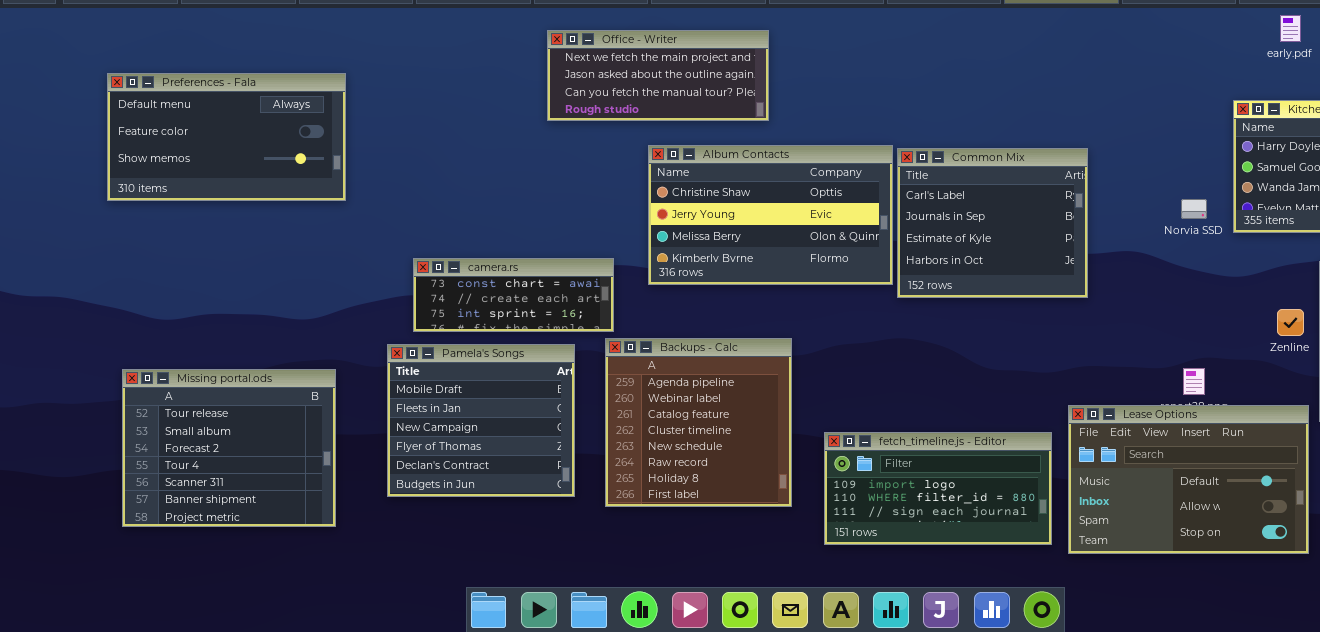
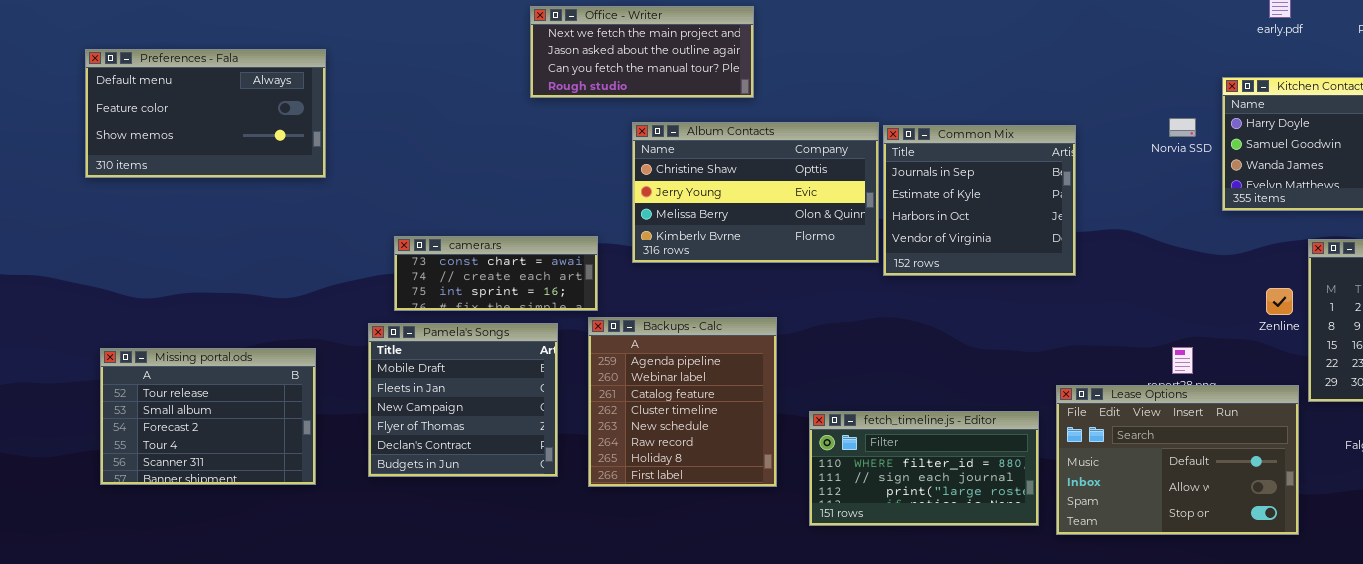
Common Mix: [897,148,1088,298] -> [883,125,1076,276], scrolled down 1 row
Norvia SSD: [1181,199,1207,219] -> [1169,118,1196,137], moved
Missing portal.ods: [122,369,336,527] -> [100,348,316,485], resized
fetch_timeline.js - Editor: [824,432,1052,545] -> [809,411,1039,526], scrolled down 1 row

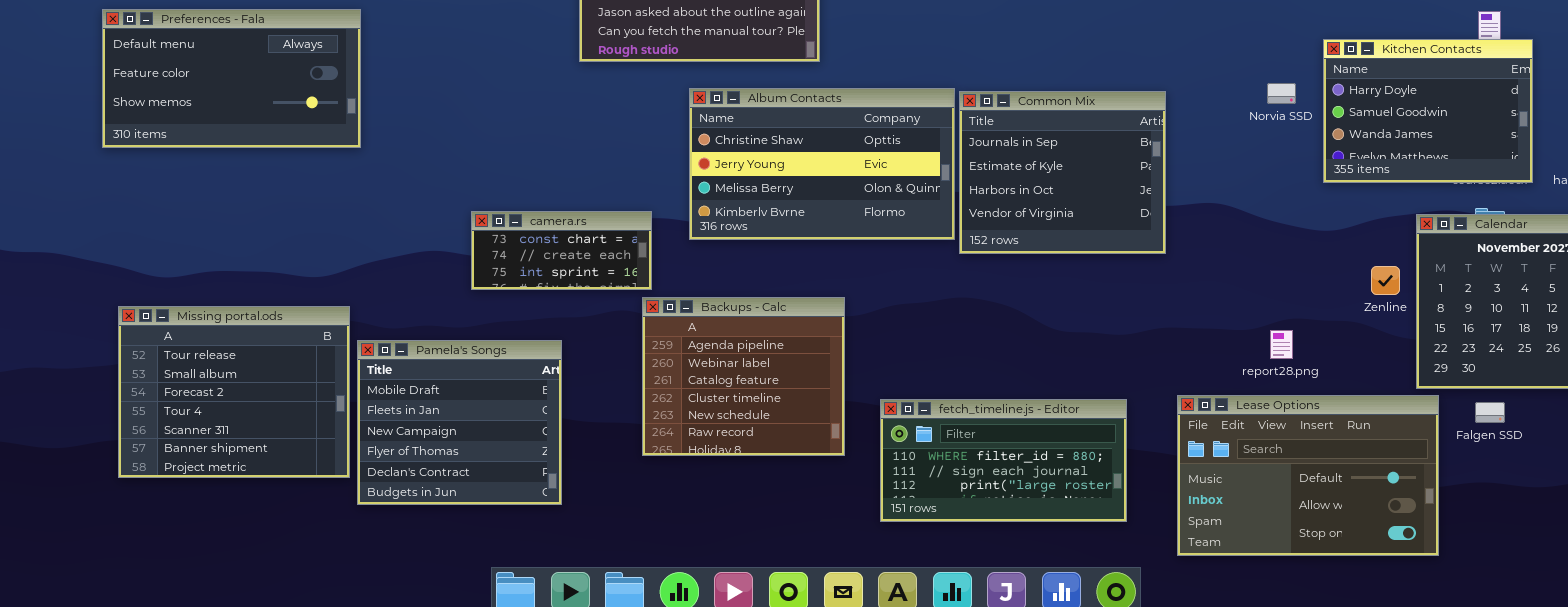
camera.rs: [394,236,598,311] -> [471,211,652,290], resized
Backups - Calc: [588,317,777,487] -> [642,297,845,456], resized
Pamela's Songs: [368,323,558,477] -> [357,340,562,505], moved
Missing portal.ods: [100,348,316,485] -> [118,306,350,478], resized
Lease Options: [1056,385,1299,535] -> [1177,395,1439,556], moved

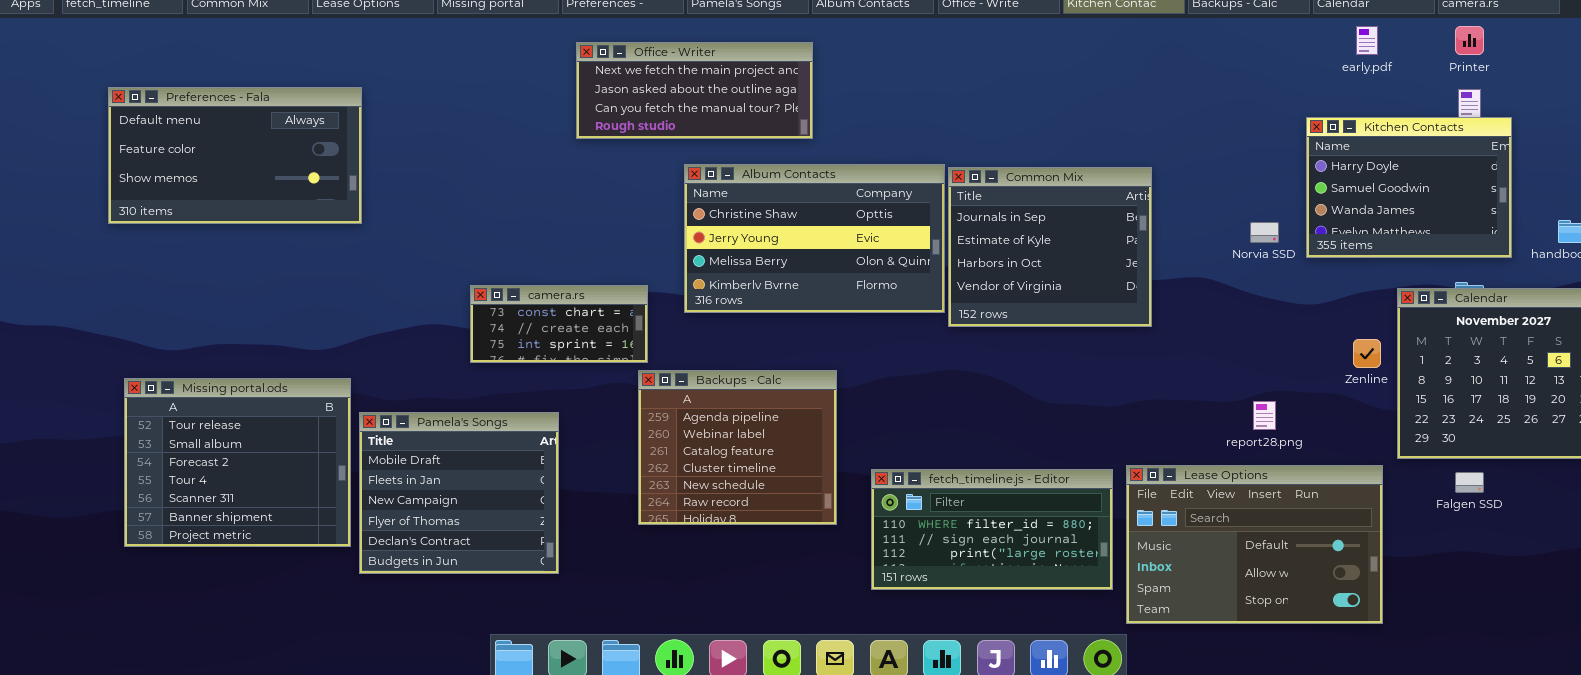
Norvia SSD: [1267,83,1296,104] -> [1250,222,1279,243], moved
Lease Options: [1177,395,1439,556] -> [1126,465,1383,624], moved

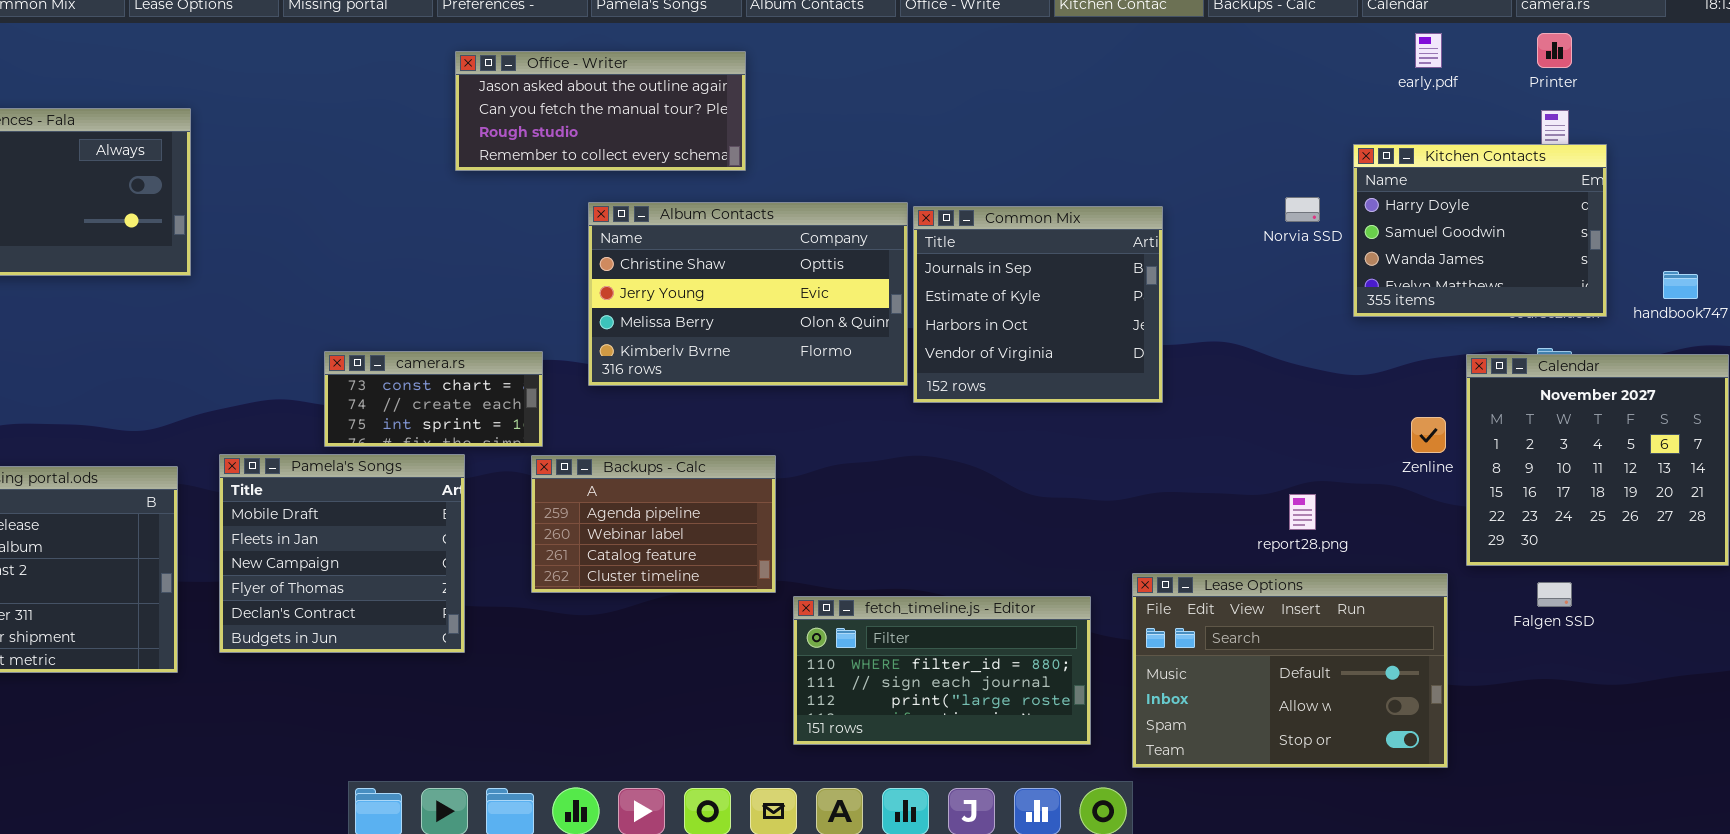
Office - Writer: [576,42,813,139] -> [455,51,746,171], scrolled down 1 row
Norvia SSD: [1250,222,1279,243] -> [1285,197,1320,222], moved
Backups - Calc: [638,370,837,525] -> [531,455,776,593], resized
Pamela's Songs: [359,412,559,574] -> [219,454,465,653], moved
fetch_timeline.js - Editor: [871,469,1113,590] -> [793,596,1091,745], moved

